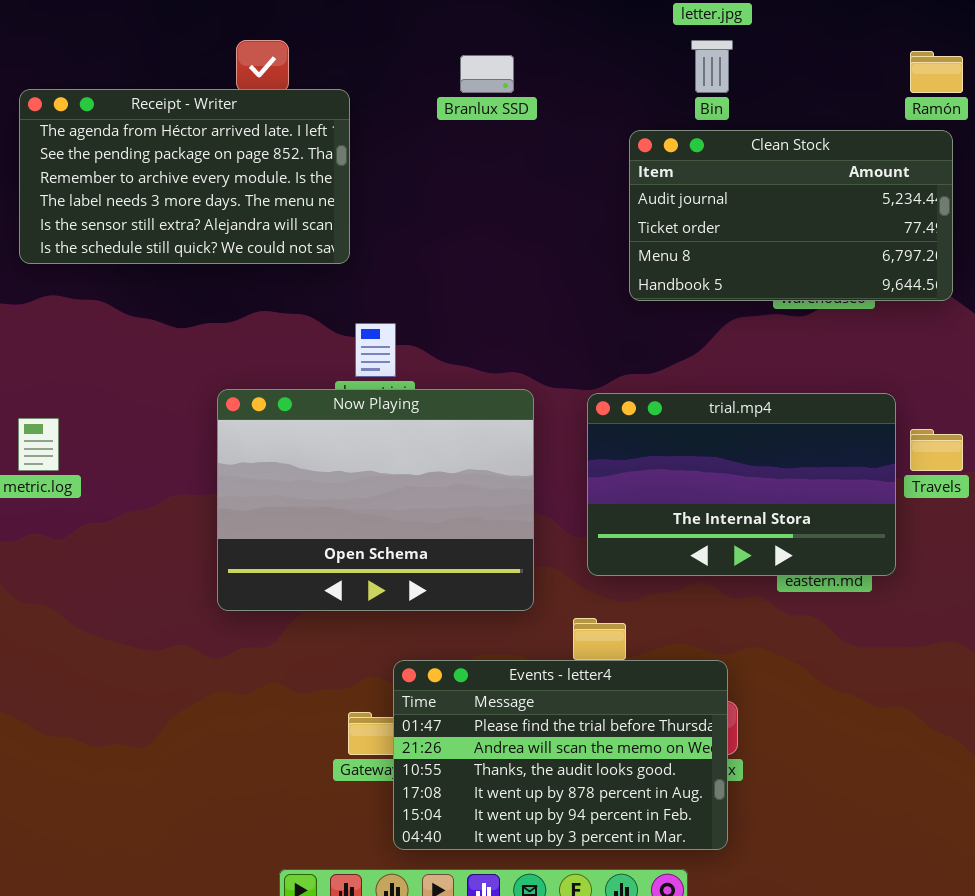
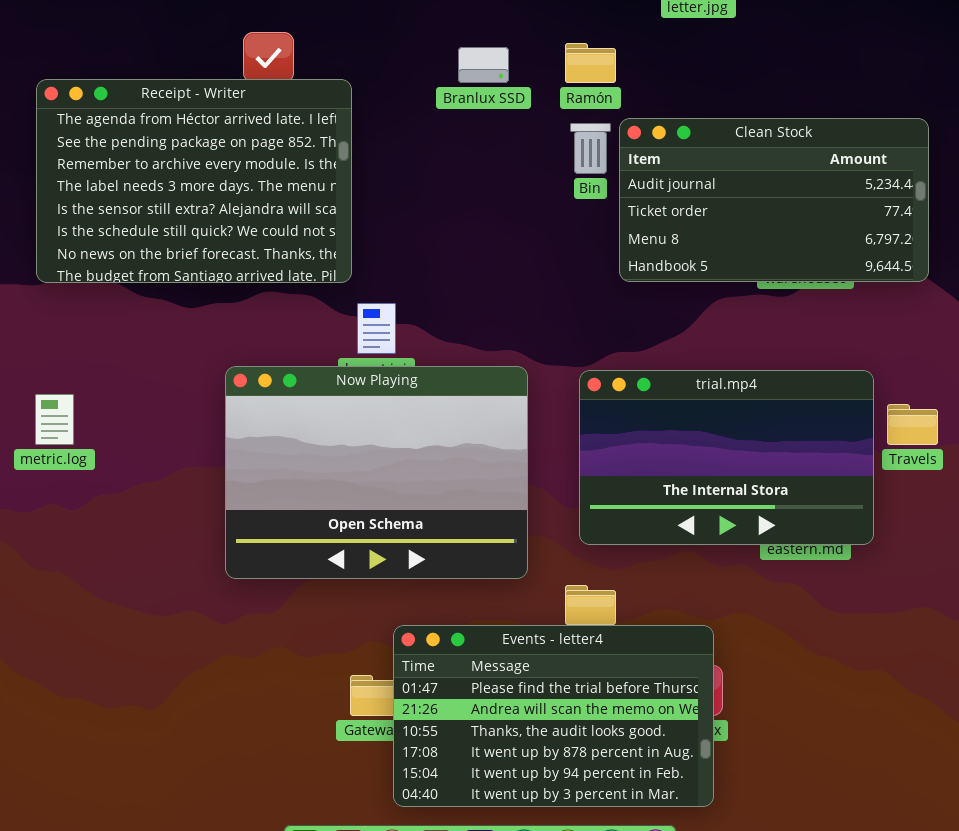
Bin: [691,40,733,93] -> [570,123,611,174], moved
Ramón: [910,51,963,93] -> [565,43,616,83], moved
Receipt - Writer: [19,89,350,264] -> [36,79,352,283], resized

